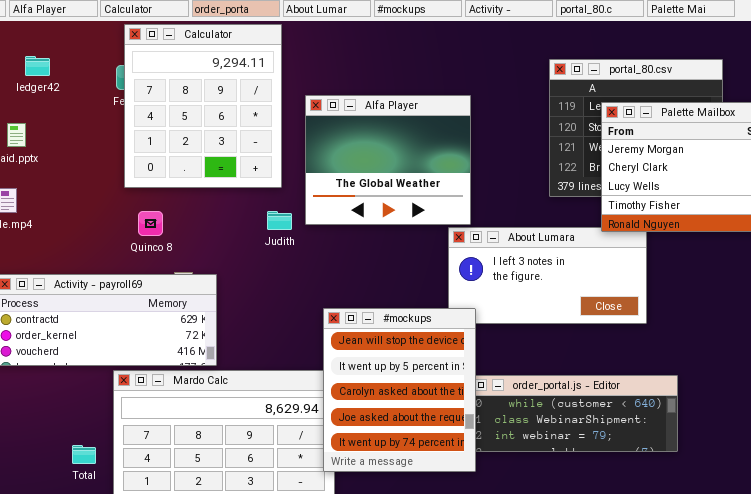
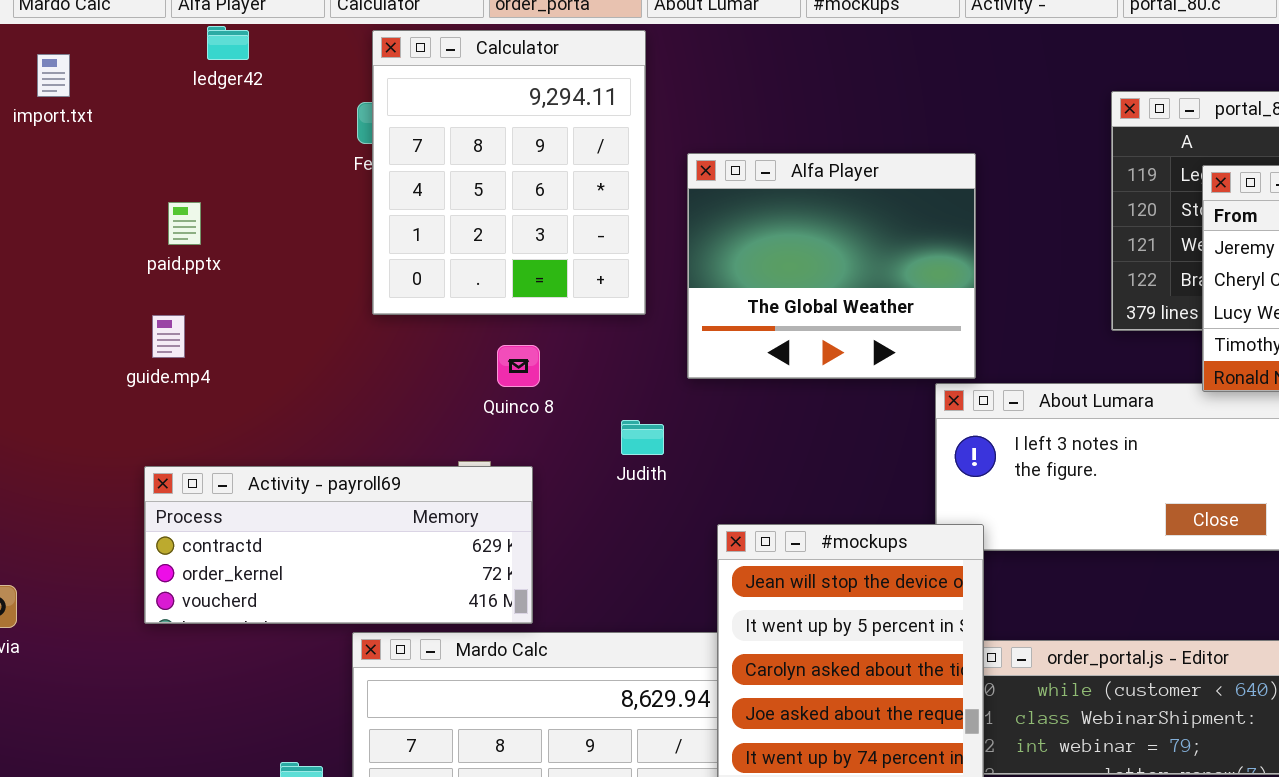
ledger42: [25,56,50,76] -> [207,26,249,60], moved
Judith: [267,211,292,230] -> [621,420,664,455], moved
Quinco 8: [138,211,163,236] -> [497,345,540,387], moved

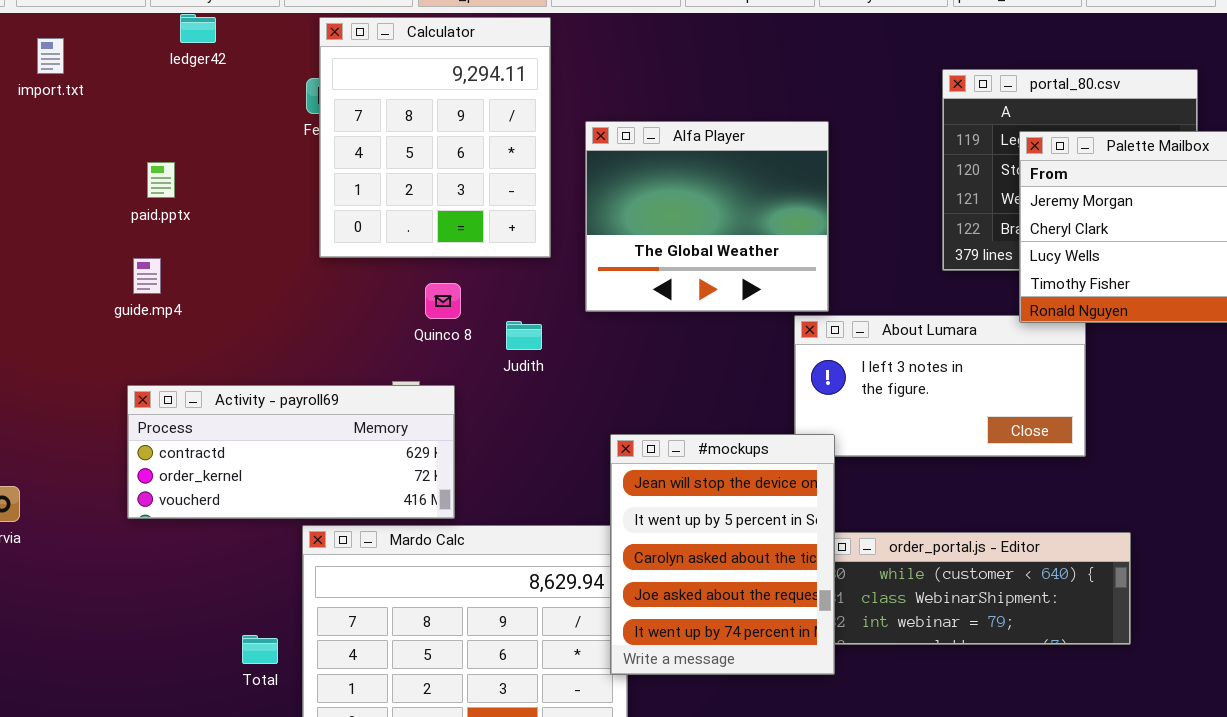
Judith: [621,420,664,455] -> [506,321,542,350], moved

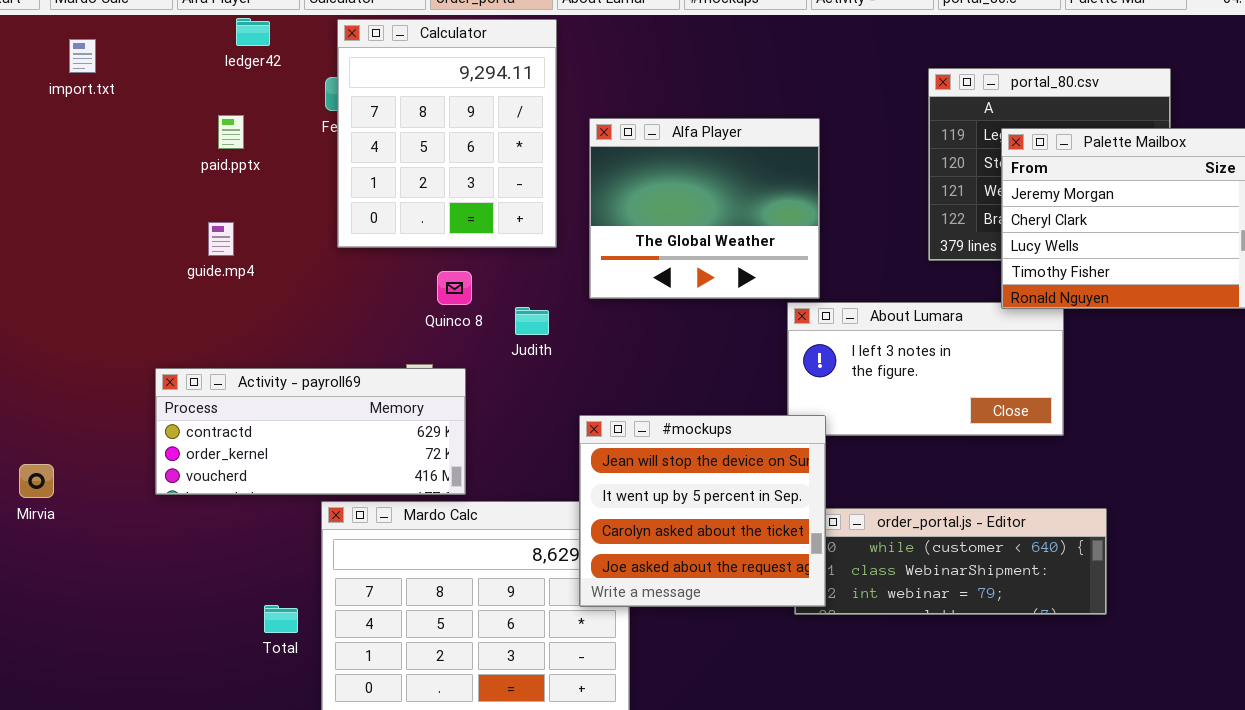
ledger42: [180,14,216,43] -> [236,18,270,46], moved
paid.pptx: [147,162,175,198] -> [218,115,244,149], moved
guide.mp4: [133,258,161,294] -> [208,222,234,256], moved
#mockups: [610,434,835,675] -> [579,415,826,607], resized

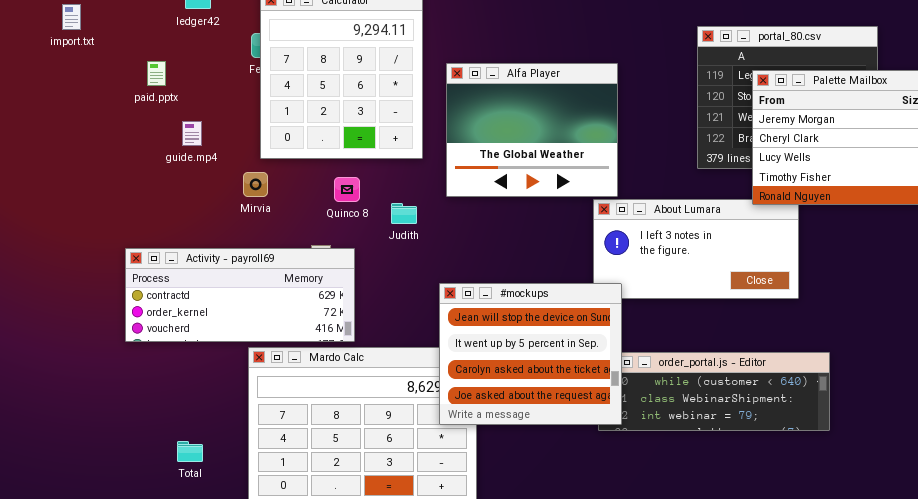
paid.pptx: [218,115,244,149] -> [147,61,166,86], moved
guide.mp4: [208,222,234,256] -> [182,121,202,146], moved
Mirvia: [19,464,54,498] -> [243,172,268,197], moved
Total: [264,605,298,633] -> [177,441,203,462], moved

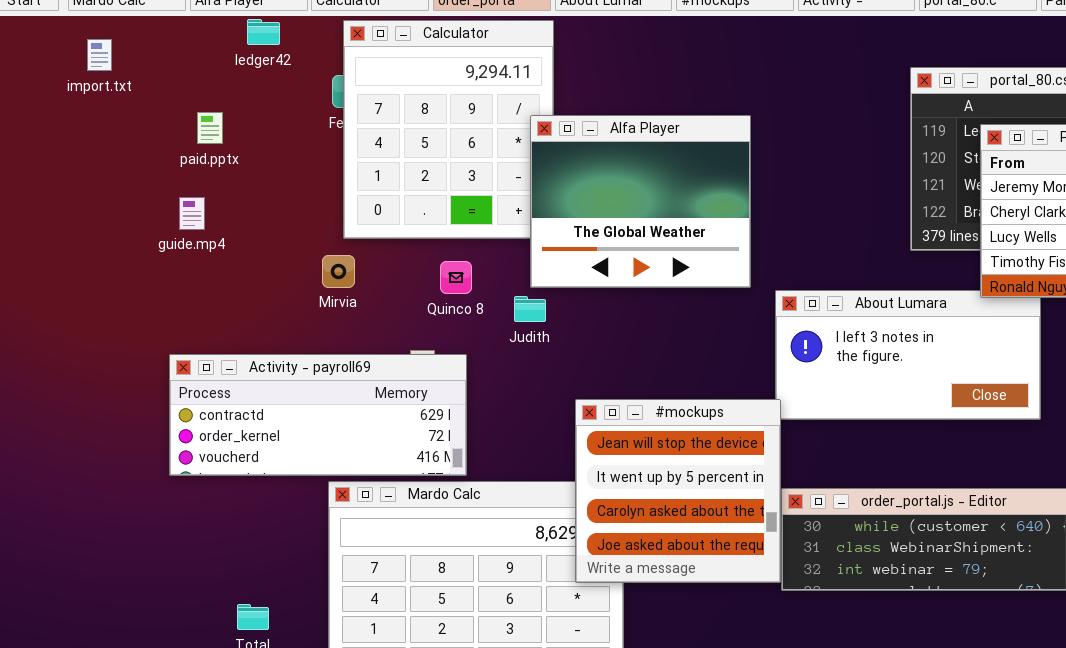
Alfa Player: [446,63,618,197] -> [530,115,751,288], moved
guide.mp4: [182,121,202,146] -> [179,197,205,230], moved
#mockups: [439,283,622,425] -> [575,399,781,583], resized

